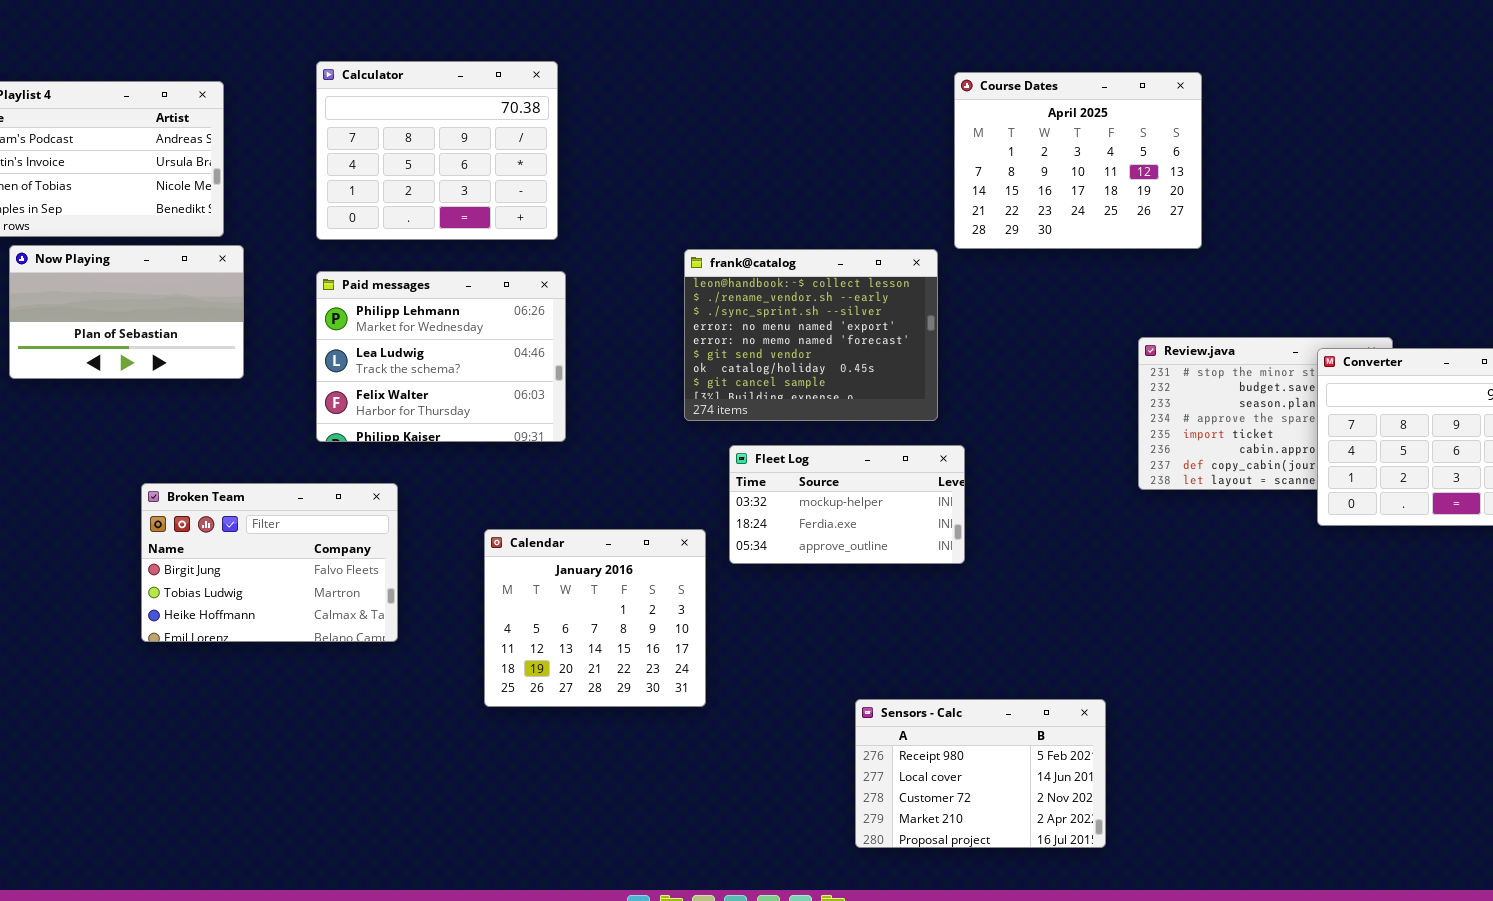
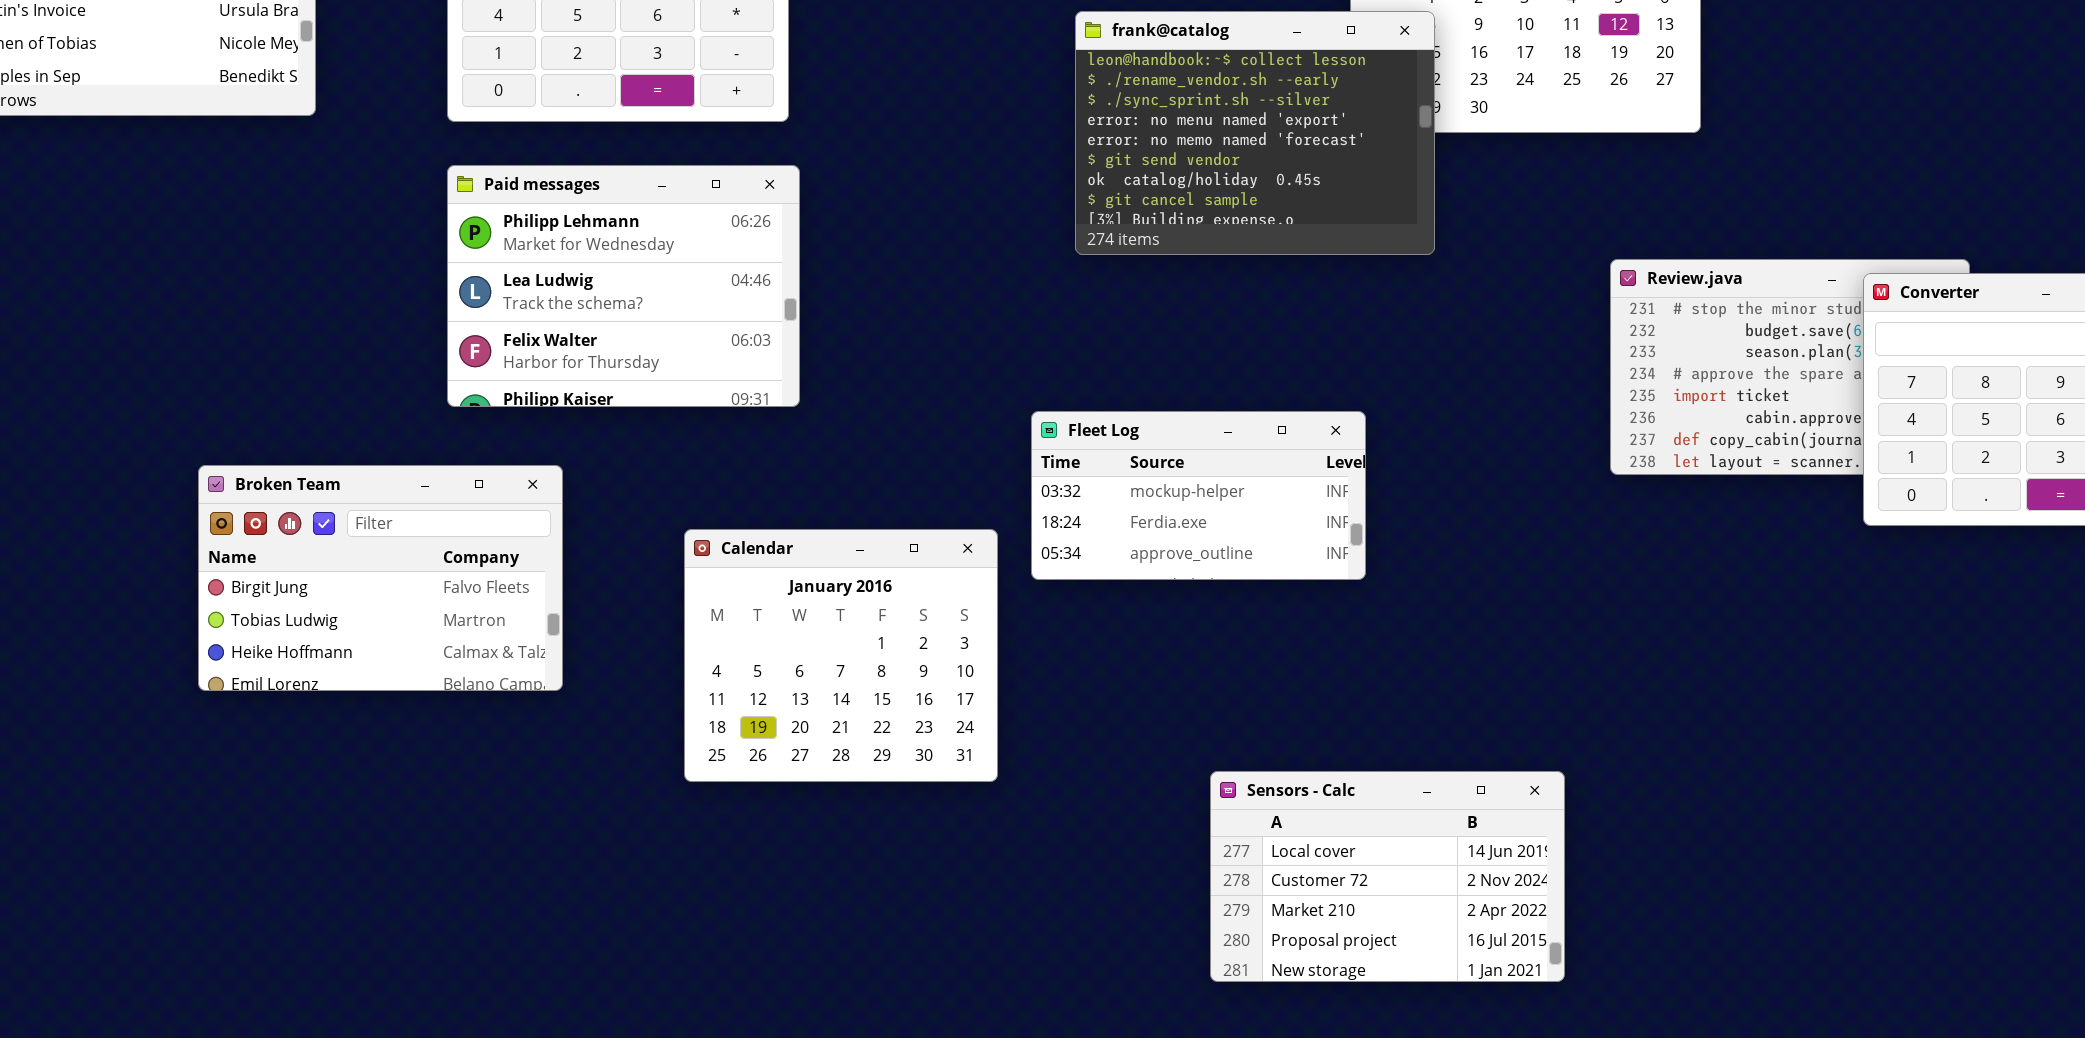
Now Playing: [9,245,244,379] -> none, closed
frank@catalog: [684,249,938,421] -> [1075,11,1435,255], moved
Sensors - Calc: [855,699,1106,848] -> [1210,771,1565,982], scrolled down 1 row

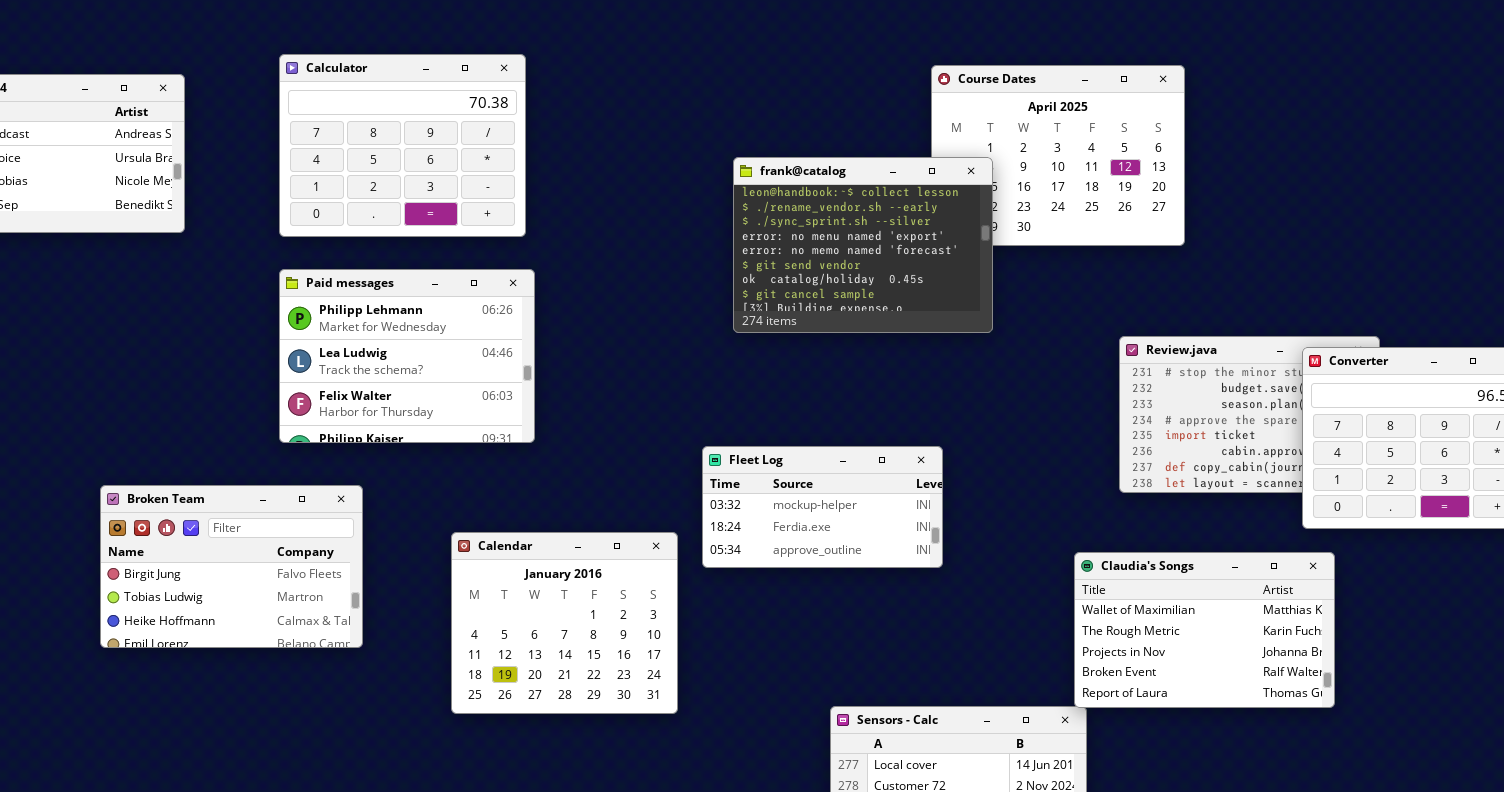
Claudia's Songs: none -> [1074,552,1335,708], opened

